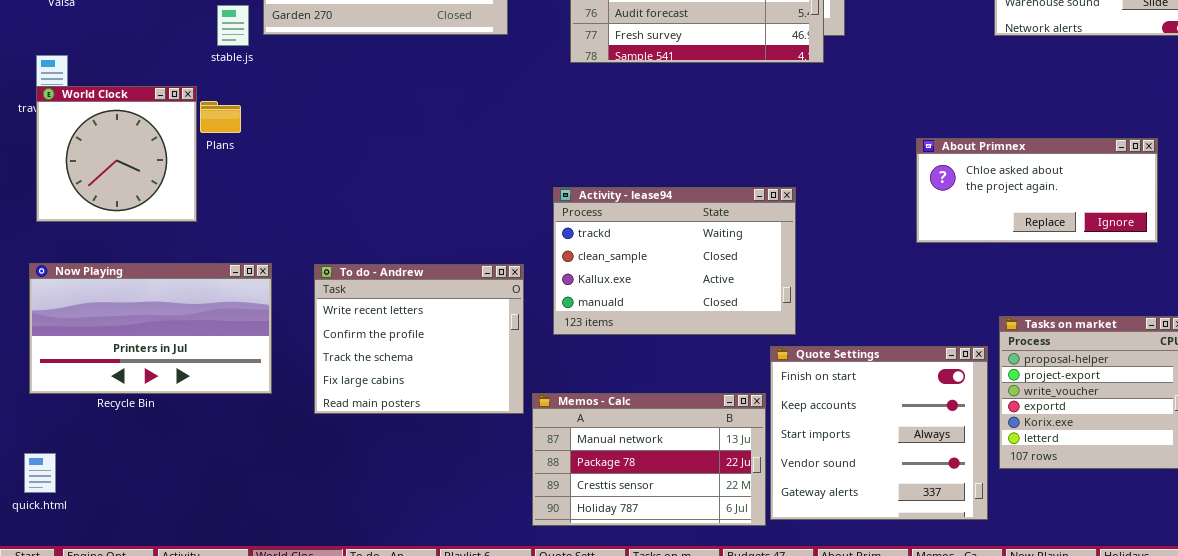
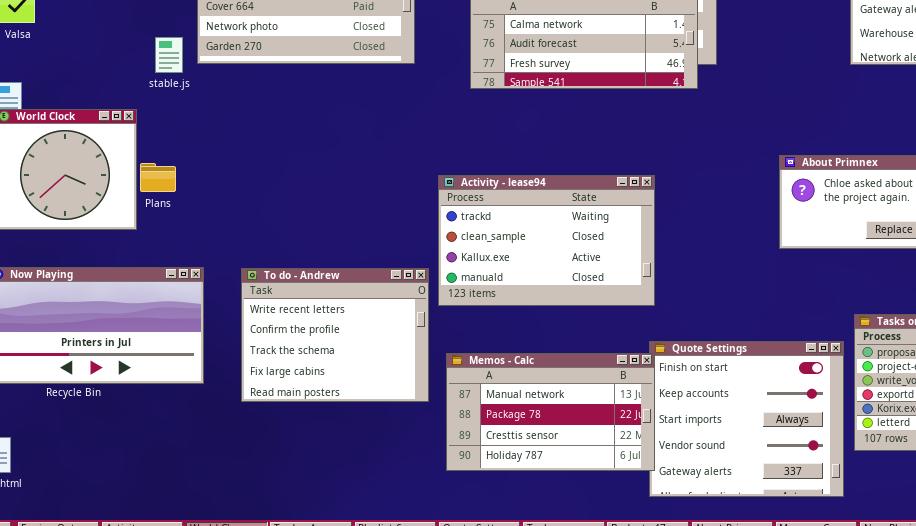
Plans: [200,101,241,133] -> [140,163,176,192], moved
Activity - lease94: [553,187,796,335] -> [438,175,655,306], moved
Memos - Calc: [532,393,766,526] -> [446,353,655,471], moved

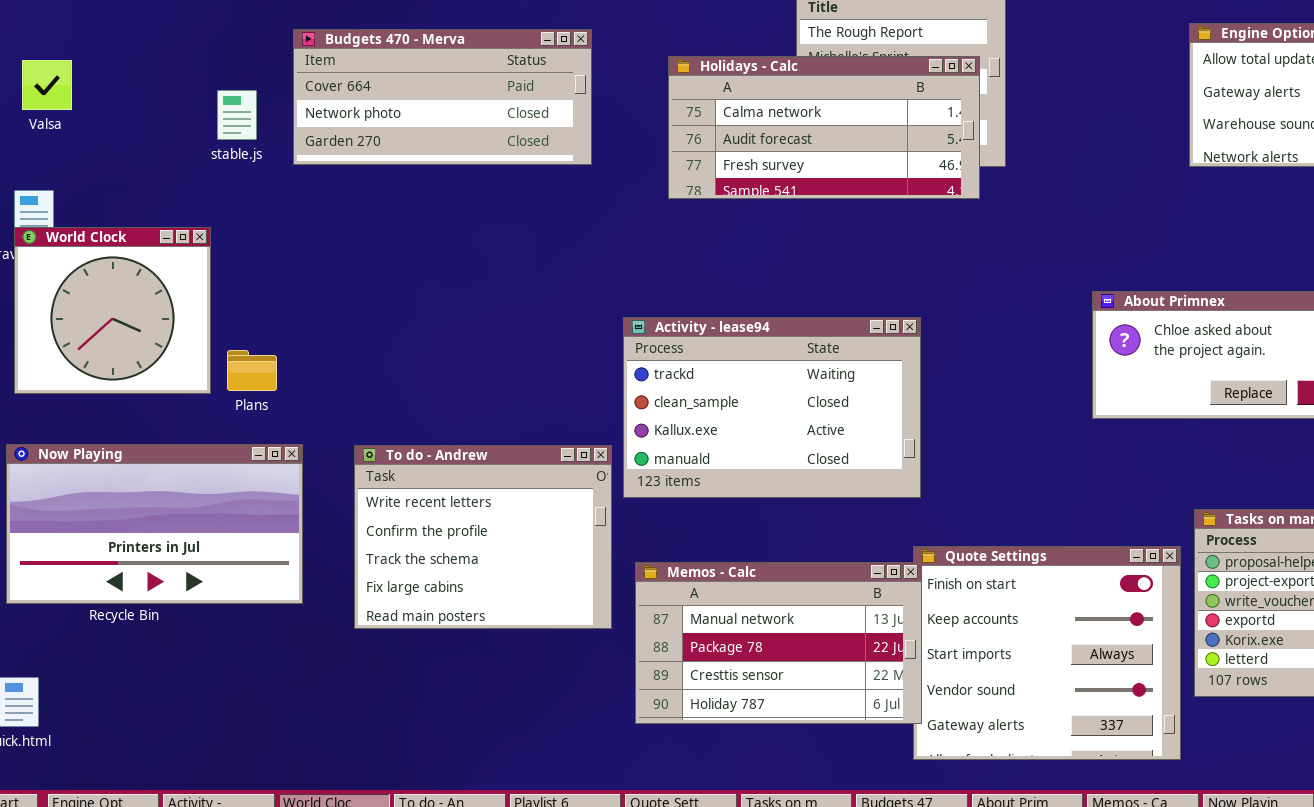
stable.js: [155,37,183,73] -> [217,90,257,140], moved
Plans: [140,163,176,192] -> [227,350,277,391], moved

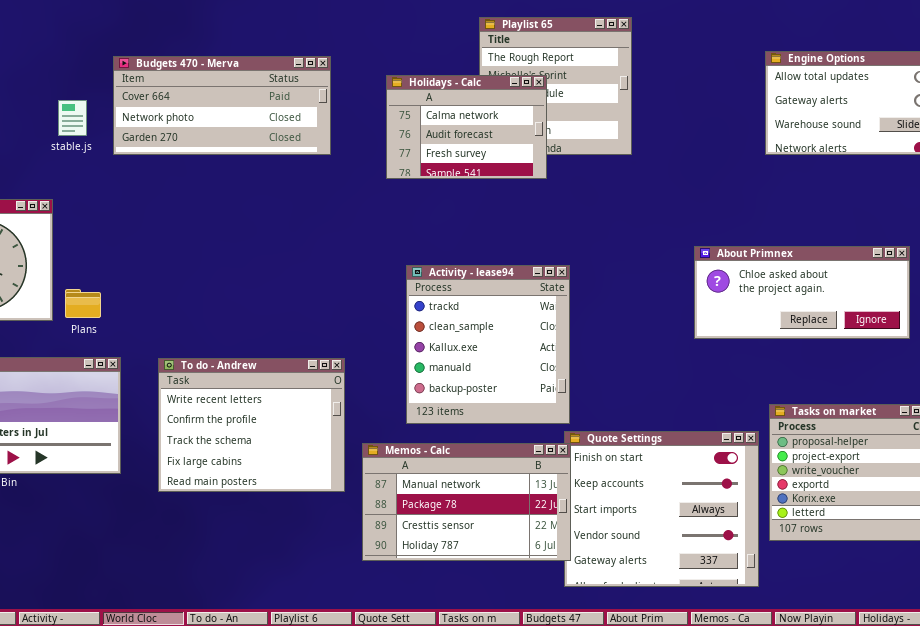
Holidays - Calc: [668,56,980,199] -> [386,75,547,179], resized
Activity - lease94: [623,317,921,498] -> [406,265,570,424], resized

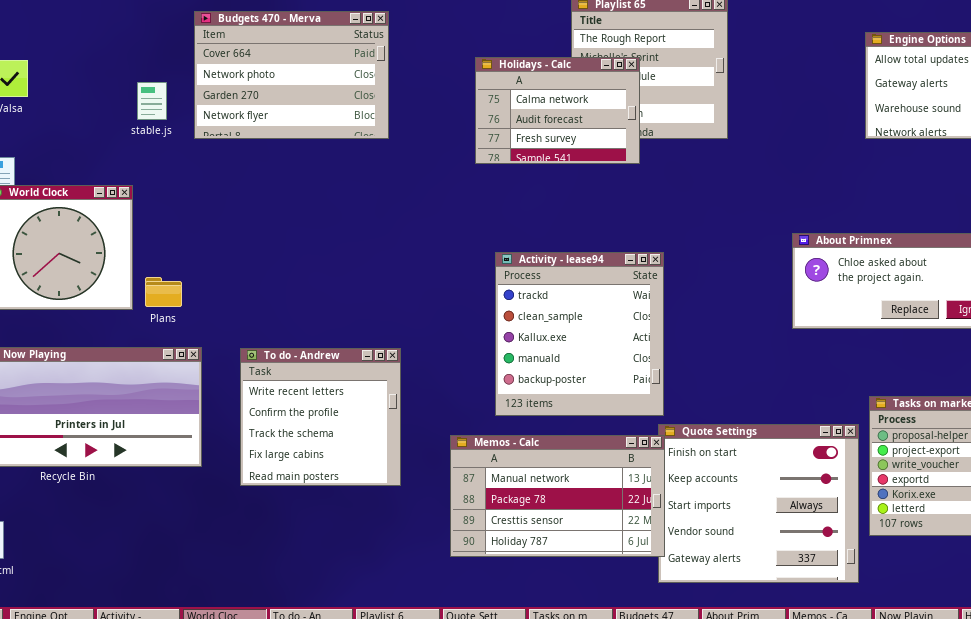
Budgets 470 - Merva: [113,56,331,155] -> [194,11,389,139], resized
To do - Andrew: [158,358,345,492] -> [240,348,401,486], resized

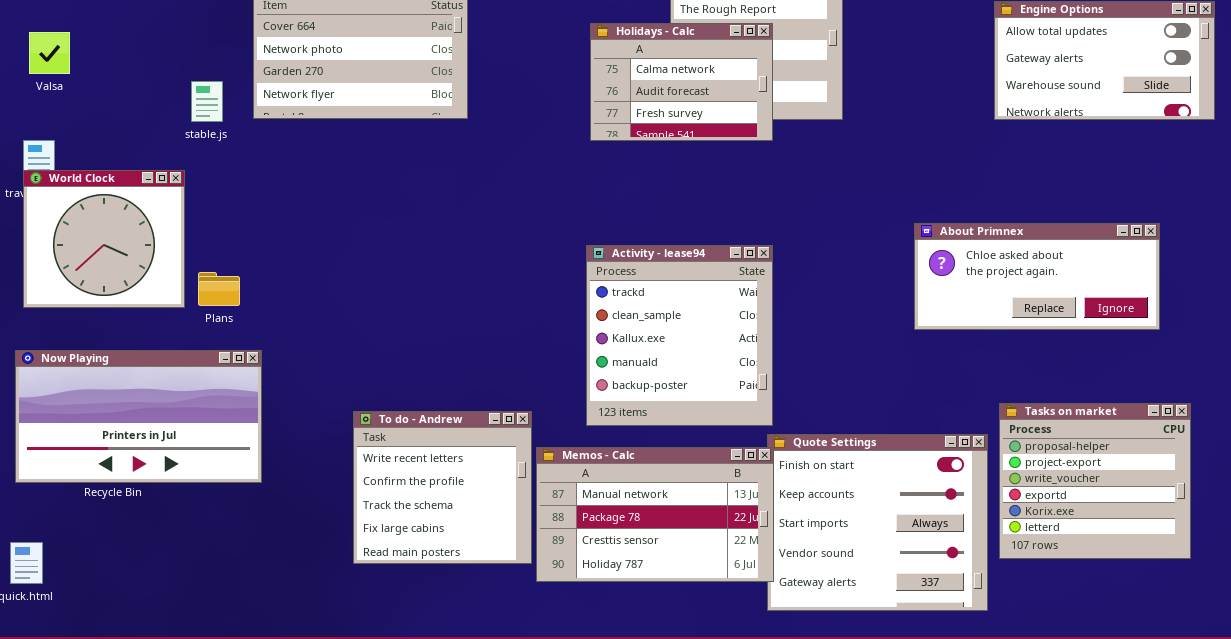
Holidays - Calc: [475,57,640,164] -> [590,23,773,141], moved
stable.js: [137,82,167,120] -> [191,81,223,122], moved
To do - Andrew: [240,348,401,486] -> [353,411,532,564], moved

